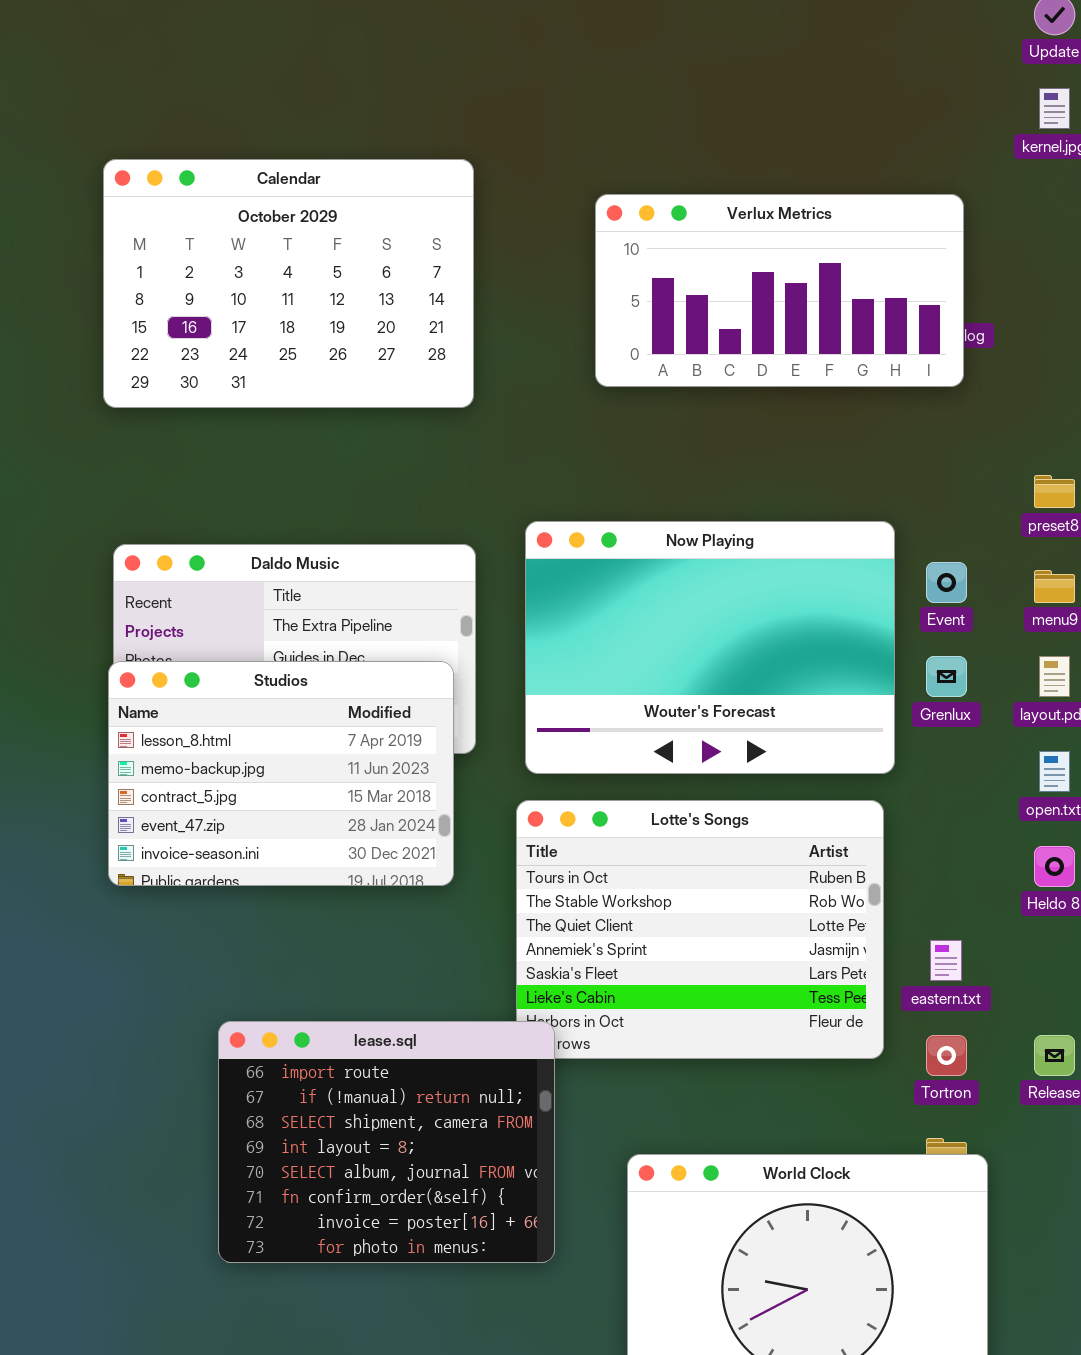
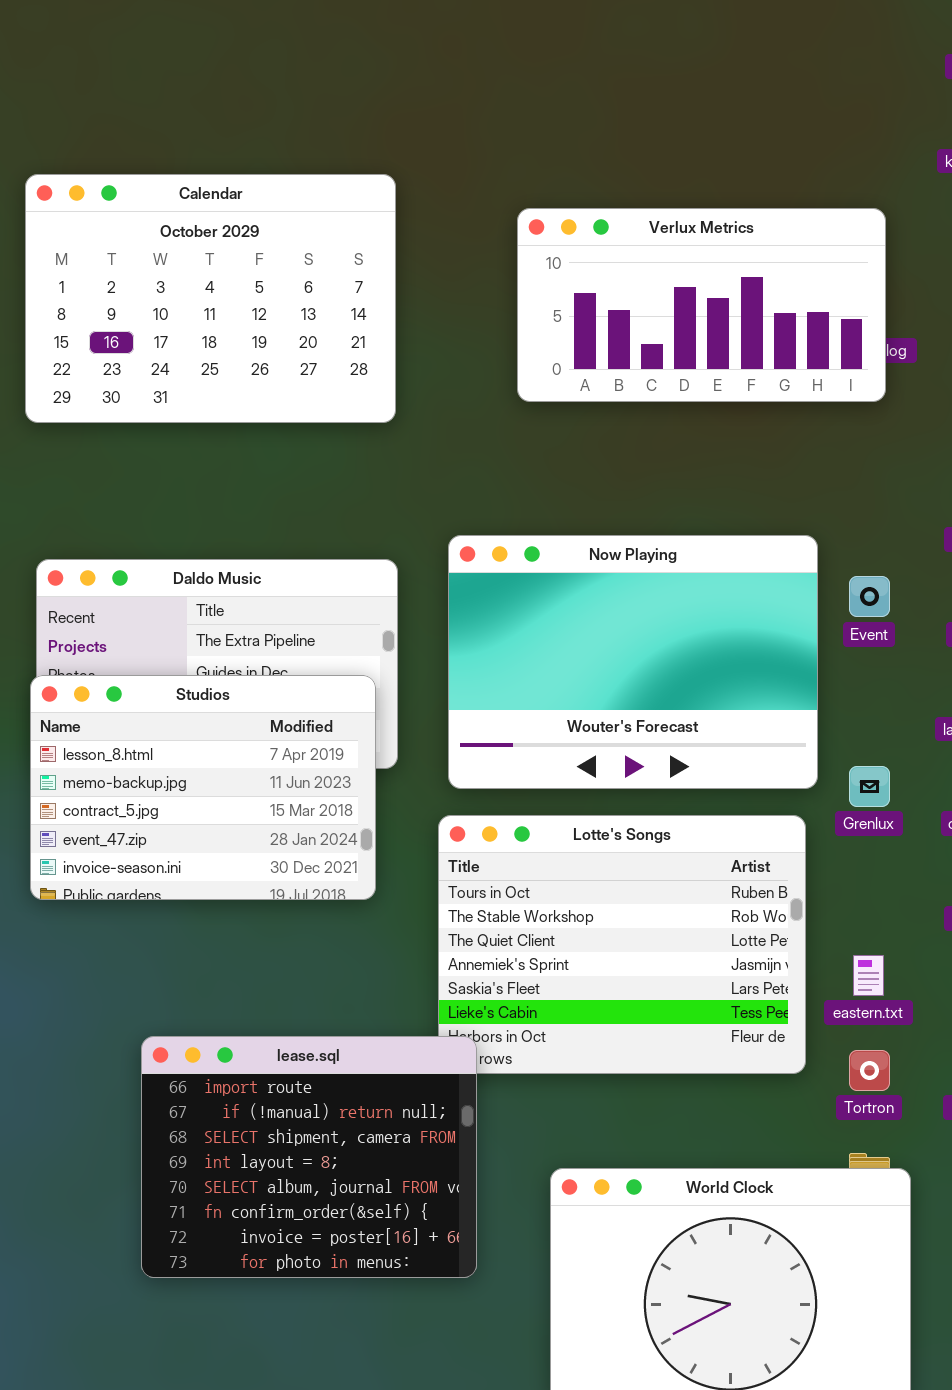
Grenlux: [926,656,967,697] -> [849,766,890,807], moved

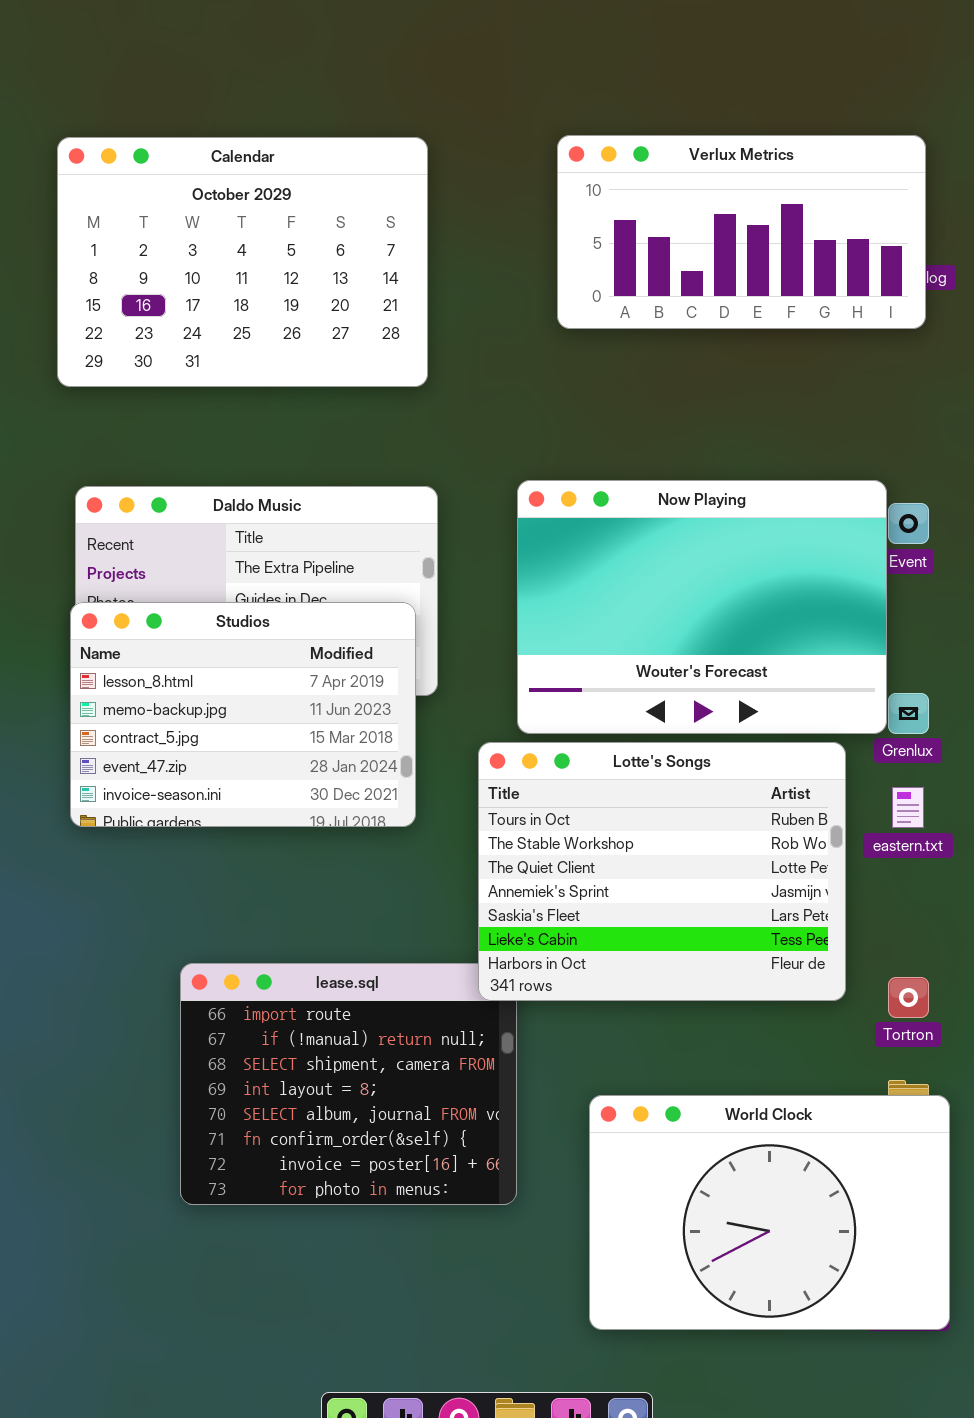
Calendar: [25,174,396,423] -> [57,137,428,387], moved
Now Playing: [448,535,818,789] -> [517,480,887,734], moved
Lotte's Songs: [438,815,806,1074] -> [478,742,846,1001], raised
eastern.txt: [853,955,884,996] -> [892,787,924,828], moved

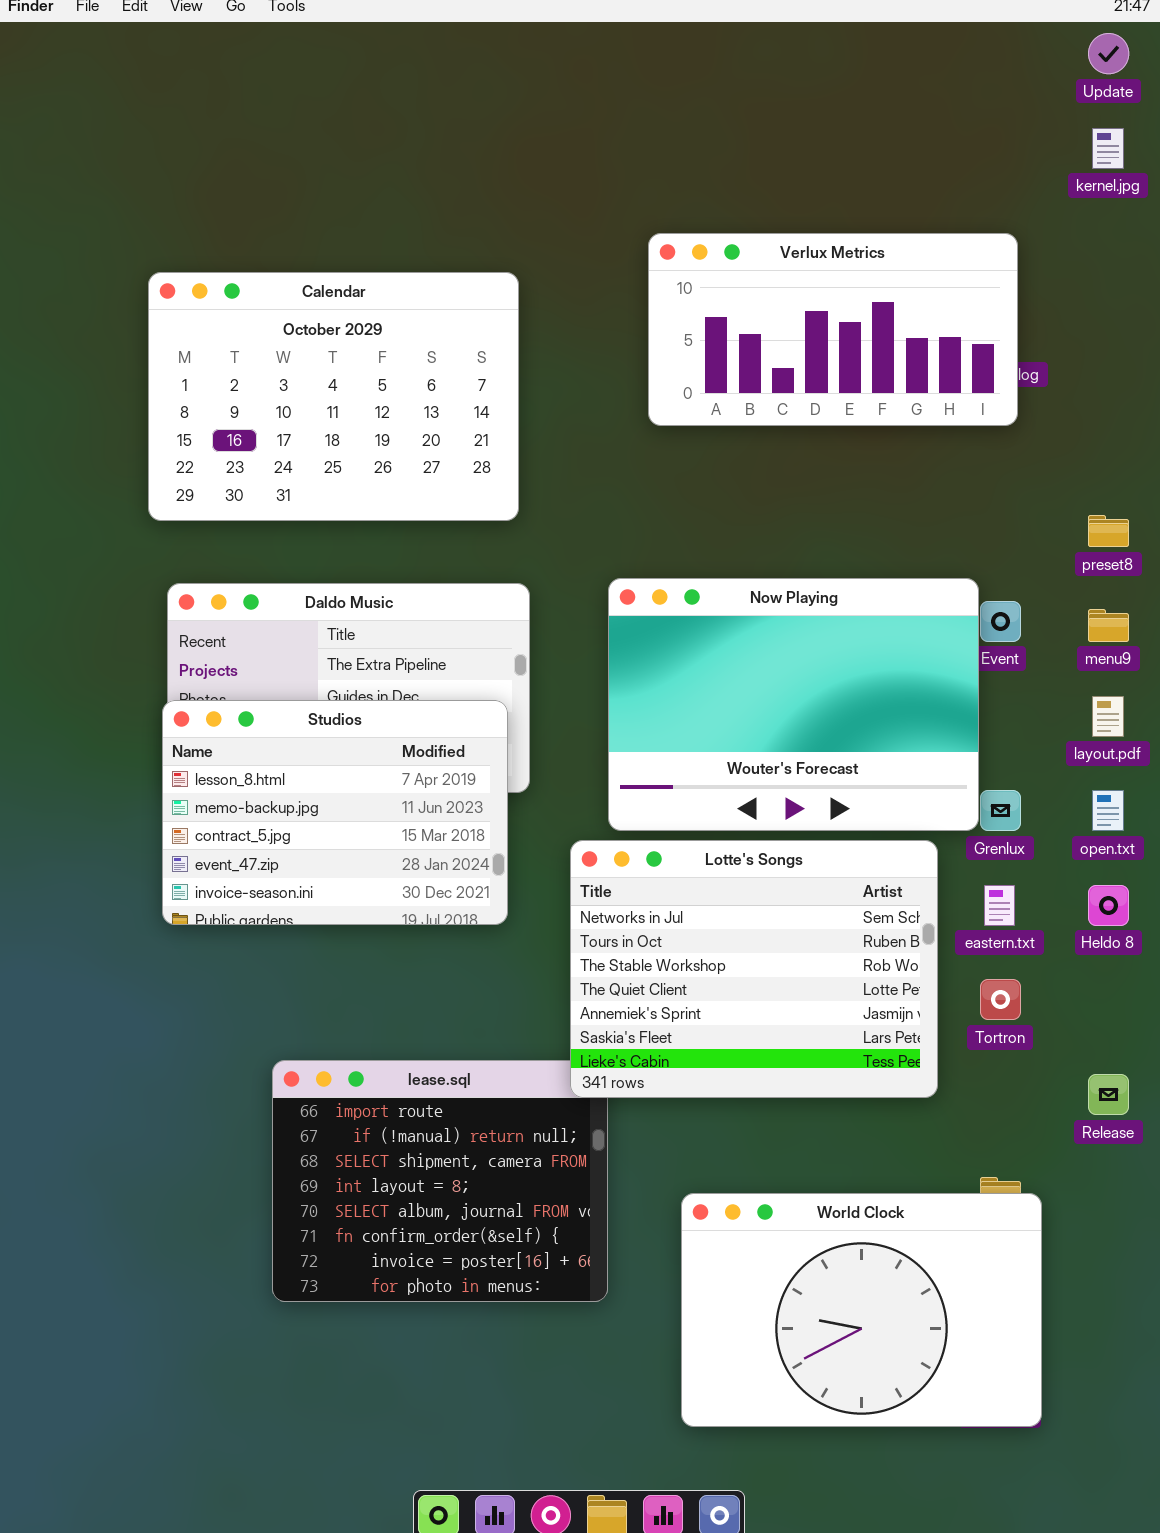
Calendar: [57,137,428,387] -> [148,272,519,521], moved
Lotte's Songs: [478,742,846,1001] -> [570,840,938,1098], scrolled up 1 row
Tortron: [888,977,929,1018] -> [980,979,1021,1020], moved

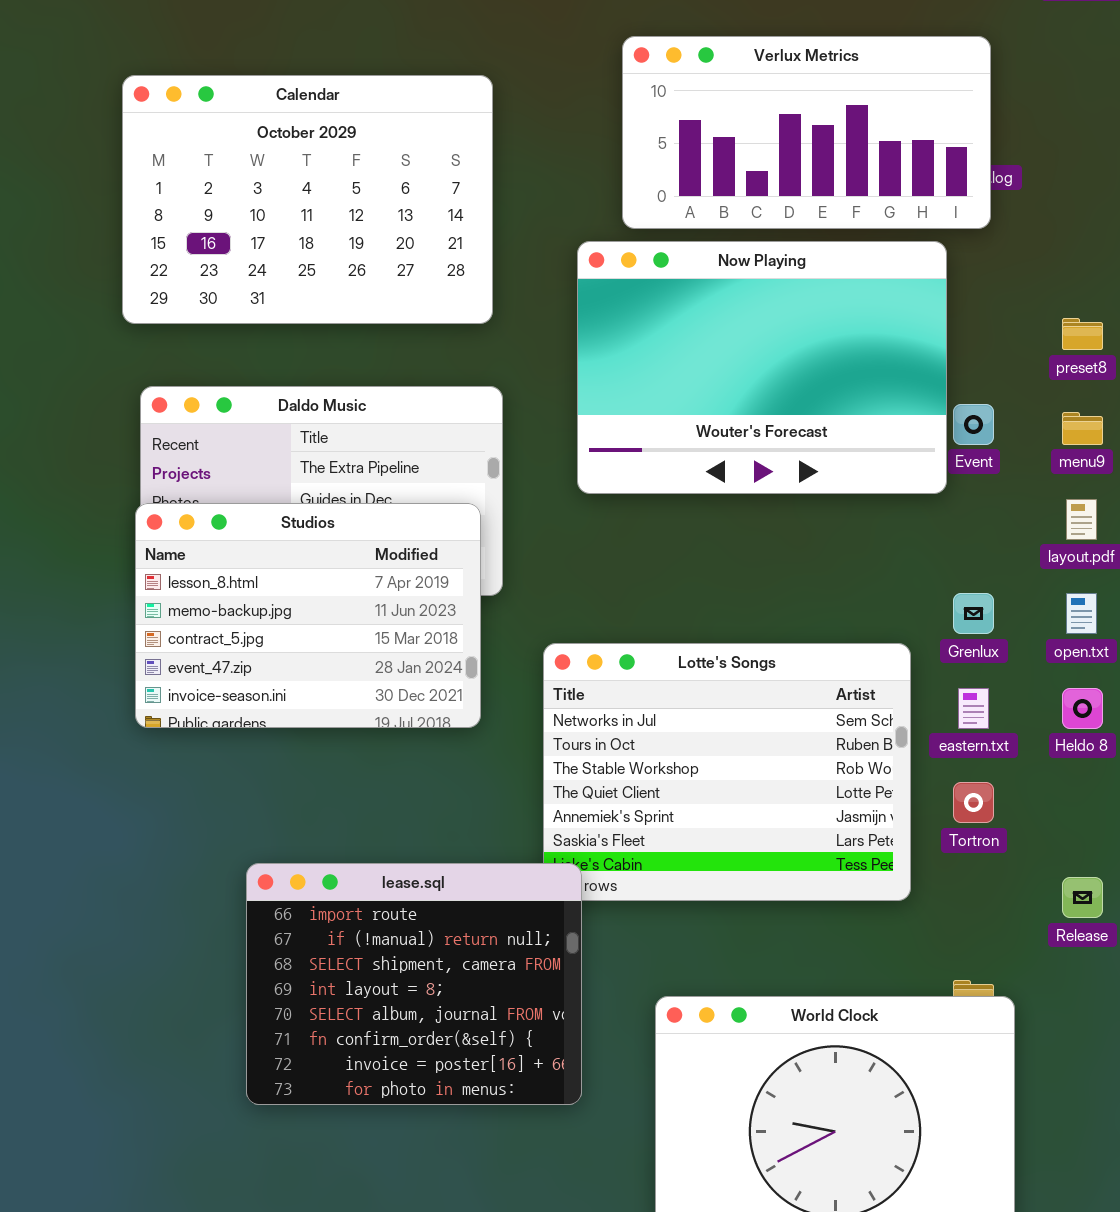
Now Playing: [608,578,979,831] -> [577,241,947,494], moved
lease.sql: [272,1060,608,1302] -> [246,863,582,1105], raised

